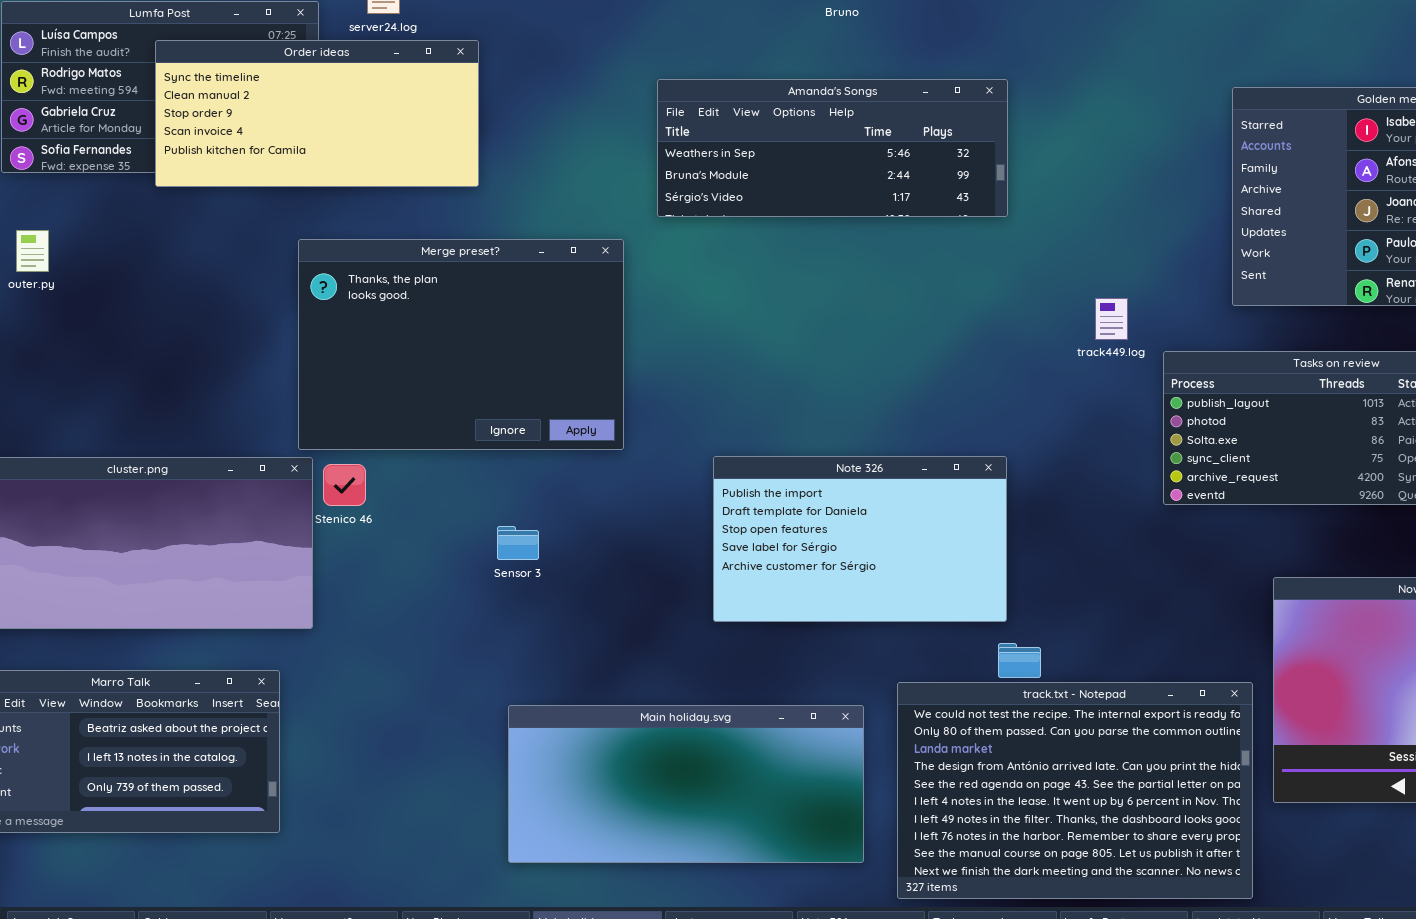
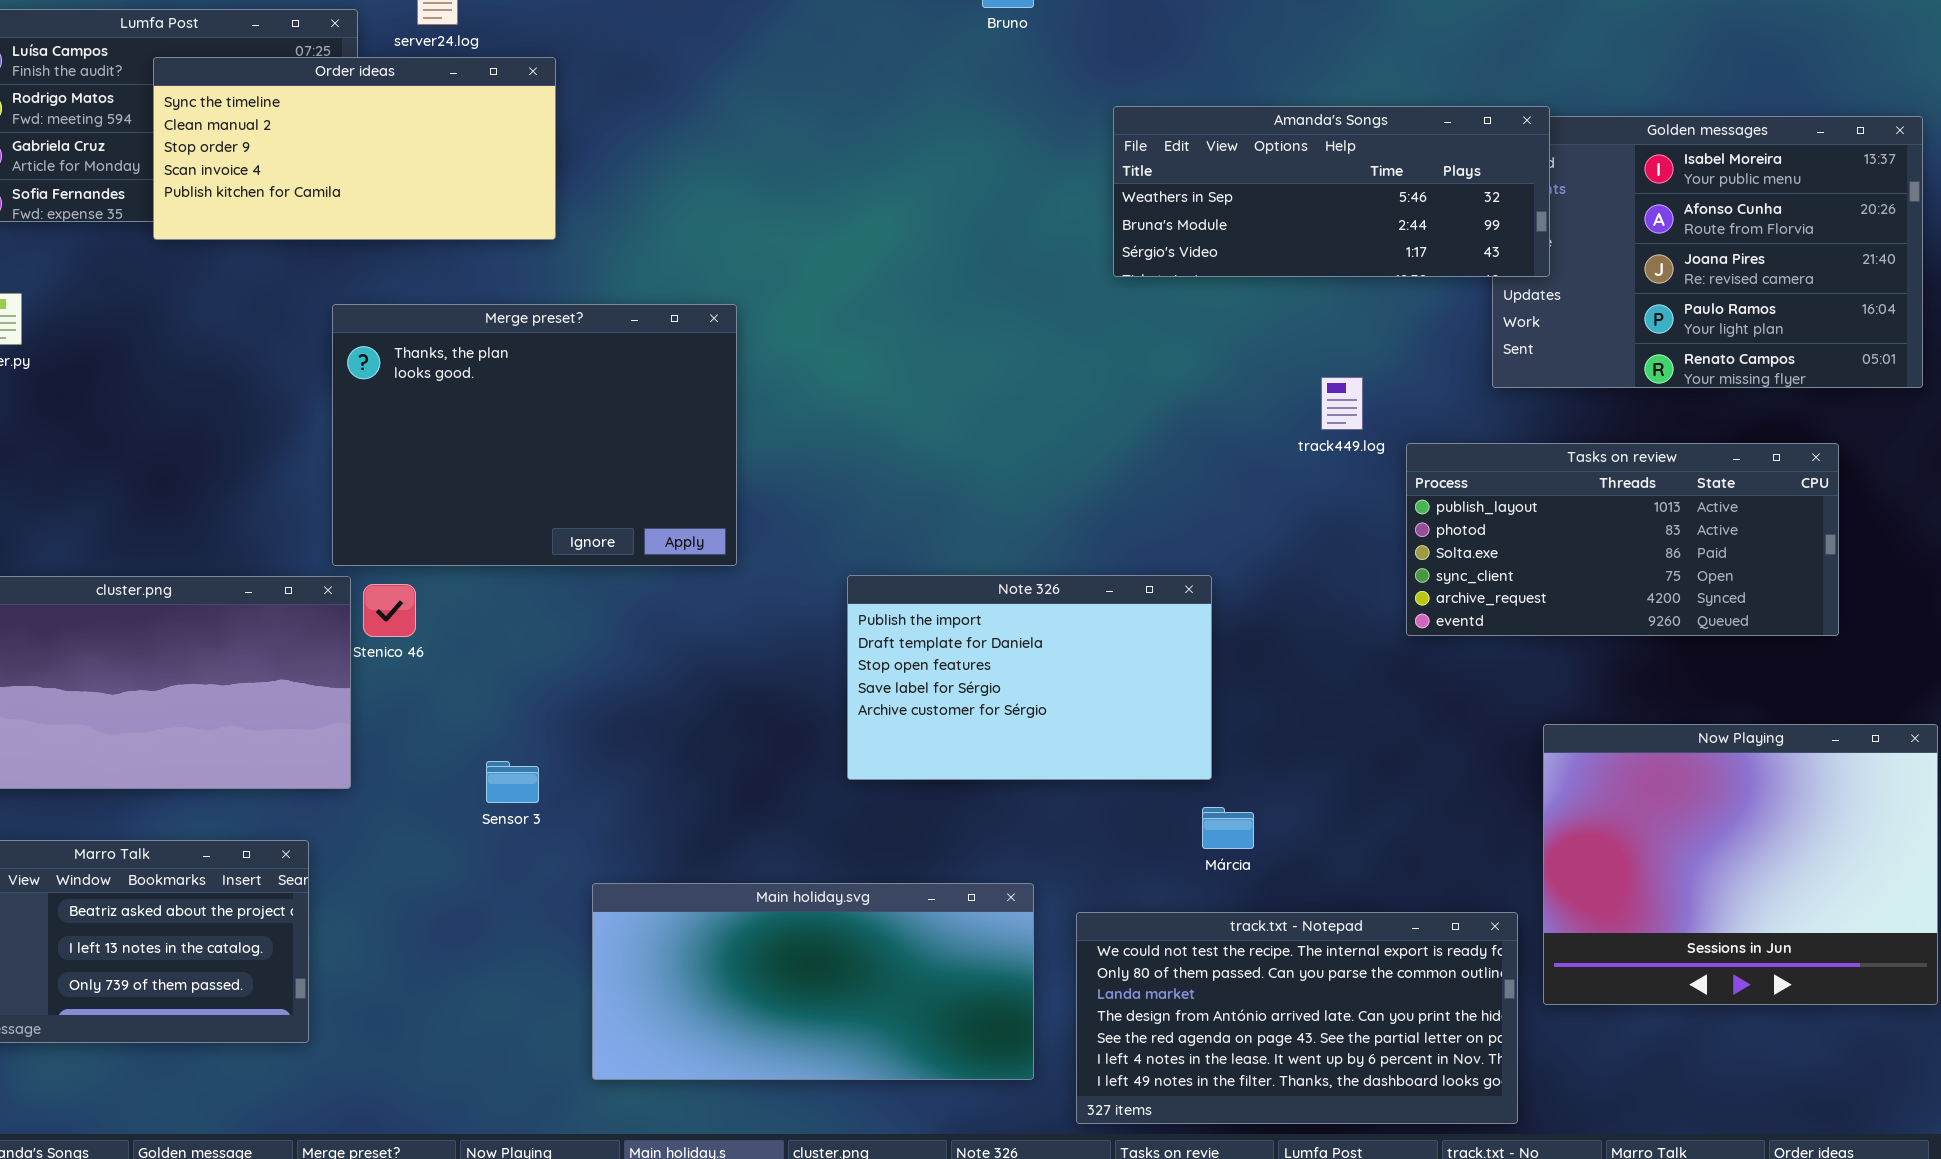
Amanda's Songs: [657,79,1008,217] -> [1113,106,1550,277], moved
Sensor 3: [497,526,539,560] -> [486,761,539,803], moved
track.txt - Notepad: [897,682,1253,899] -> [1076,912,1518,1124], resized

